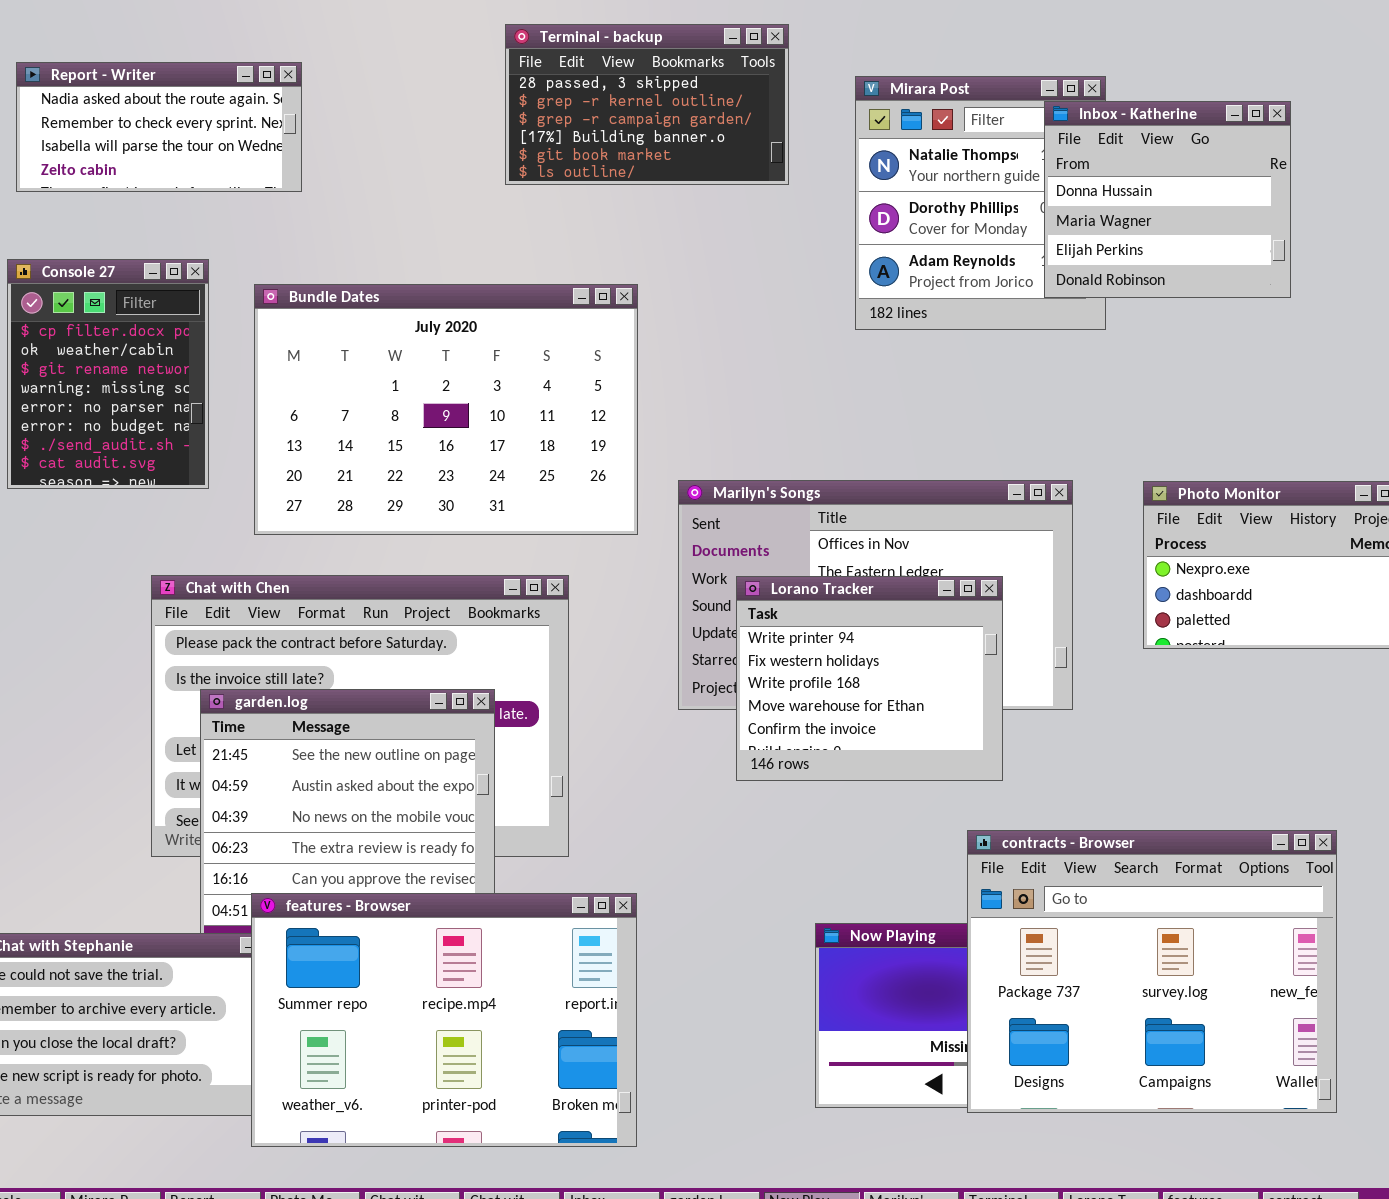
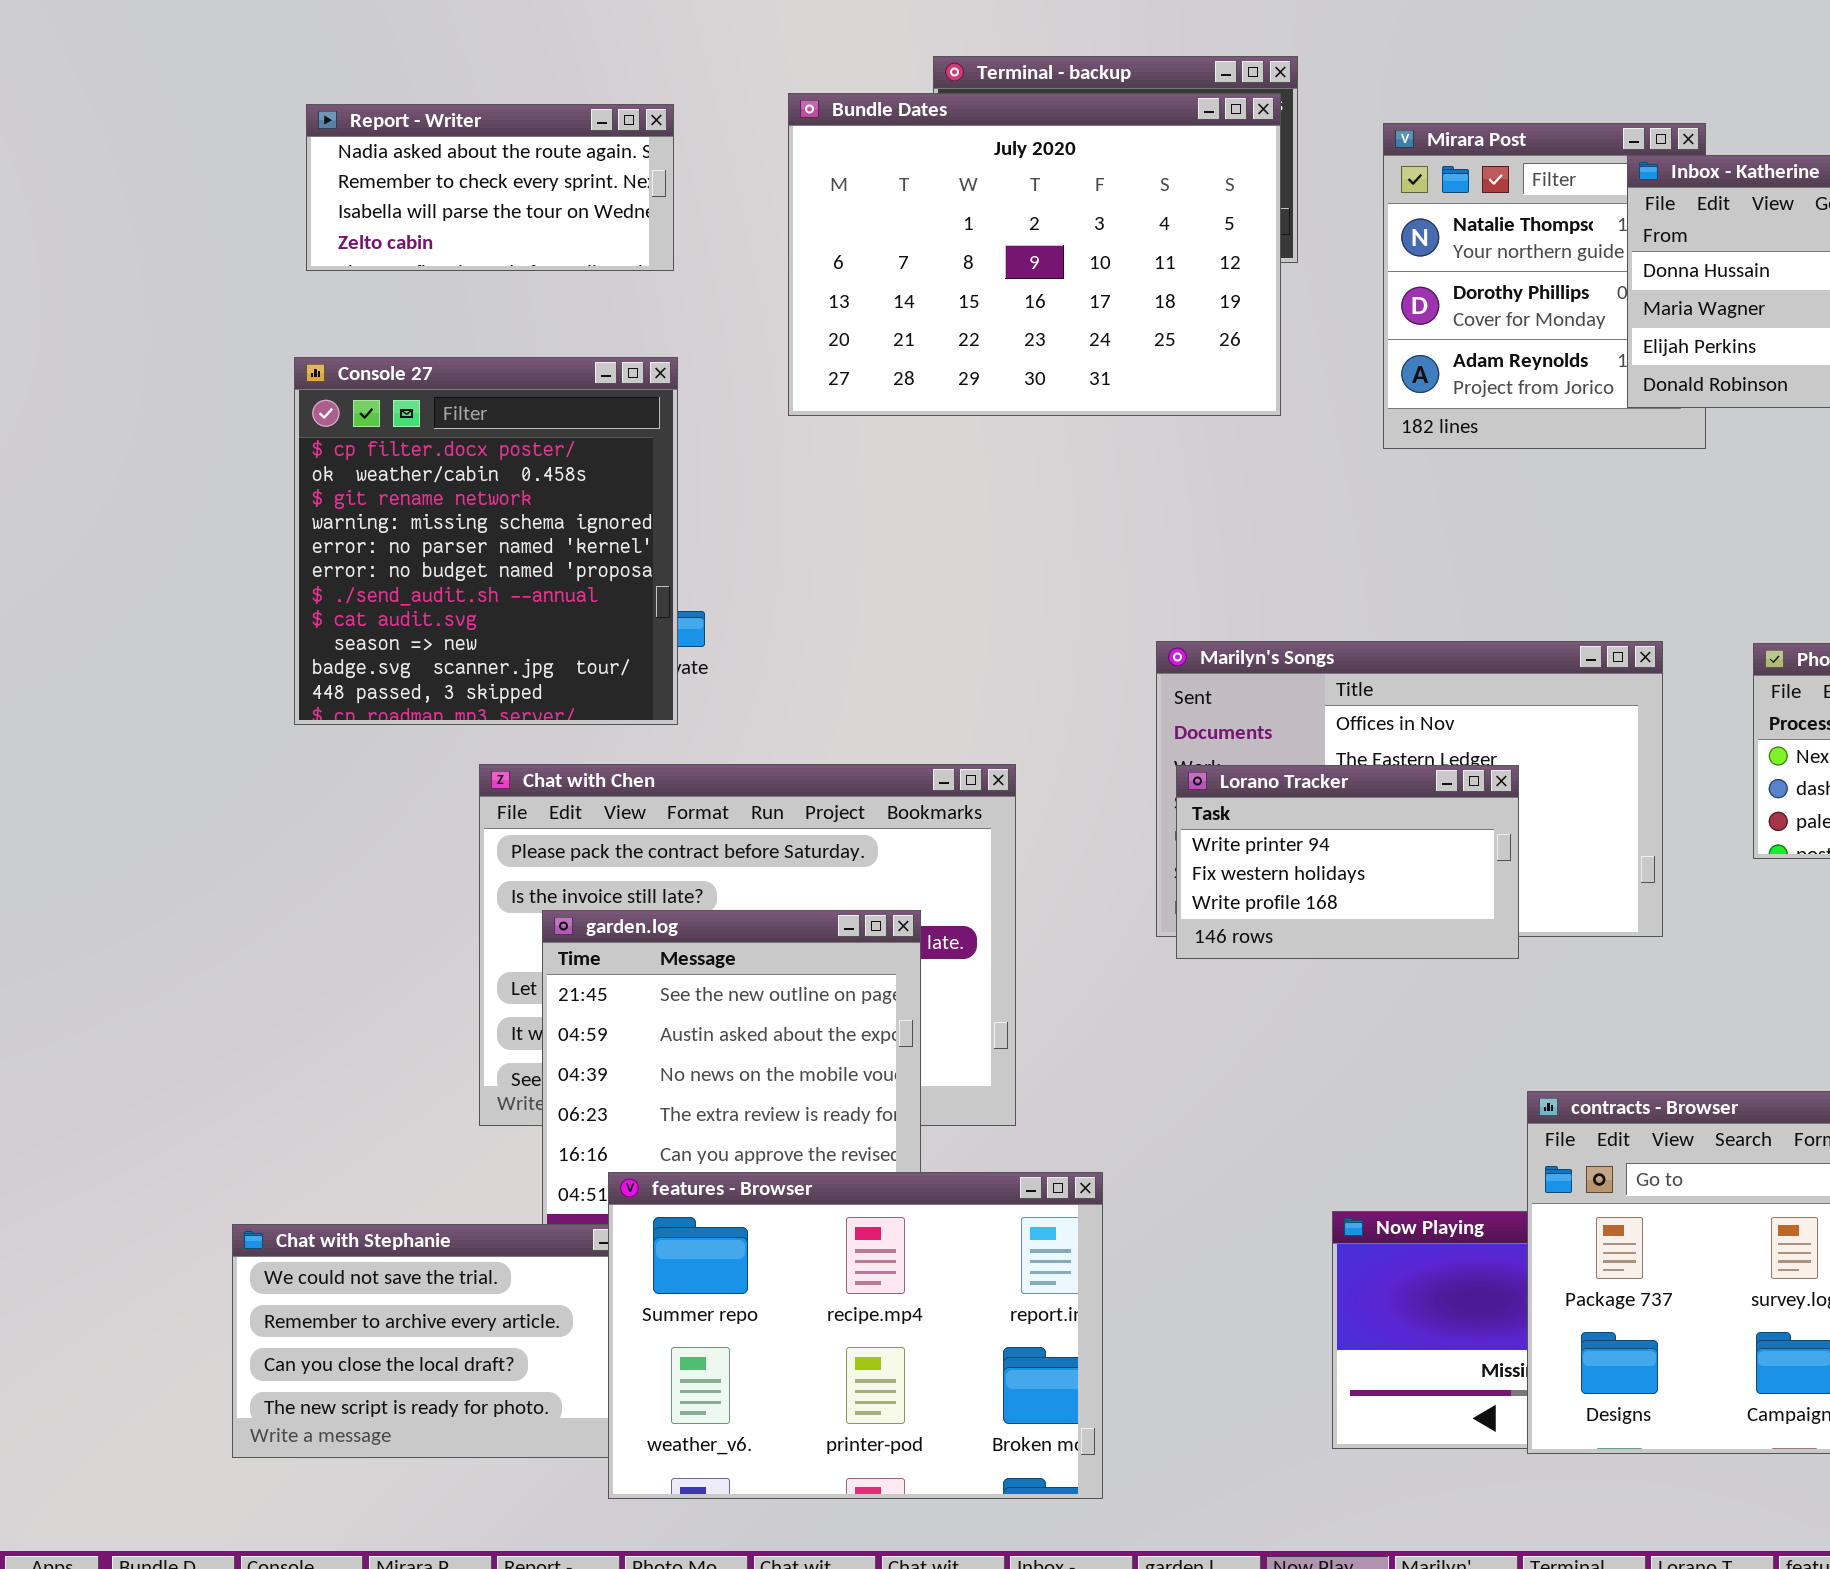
Console 27: [7,259,209,489] -> [294,357,678,725], resized
Bundle Dates: [254,284,638,535] -> [788,93,1281,416], moved
Lorano Tracker: [736,576,1003,781] -> [1176,765,1519,959], moved, resized

